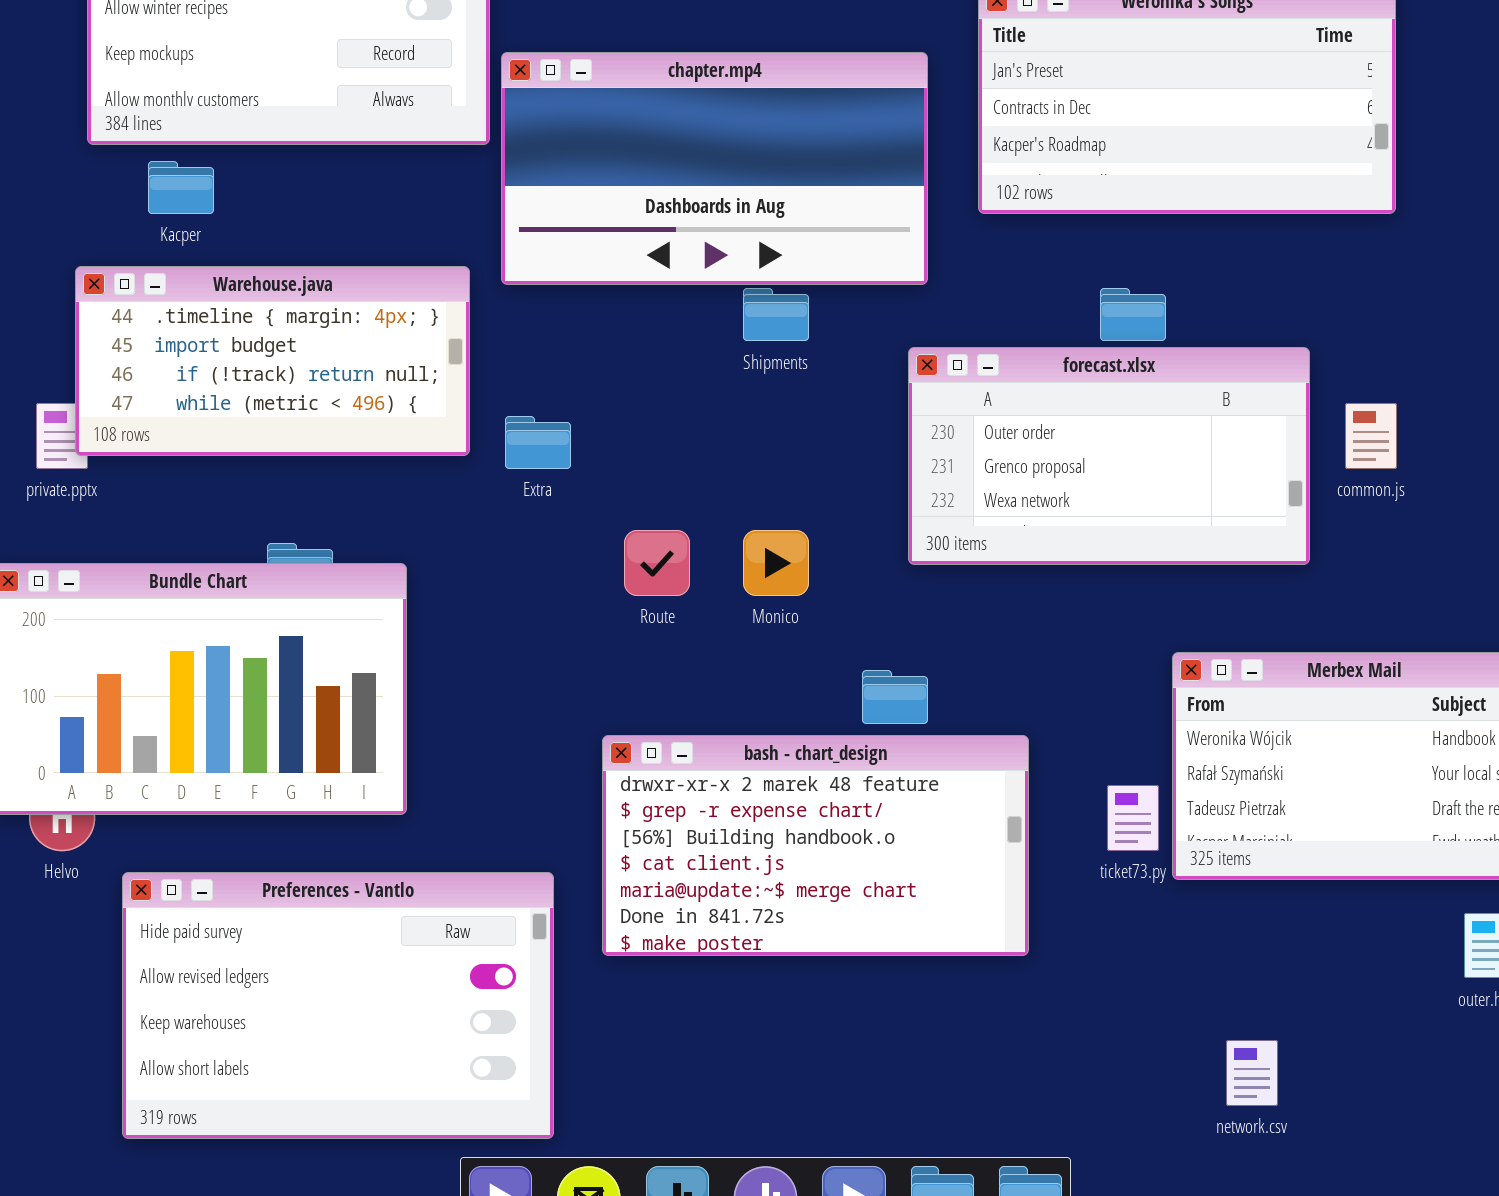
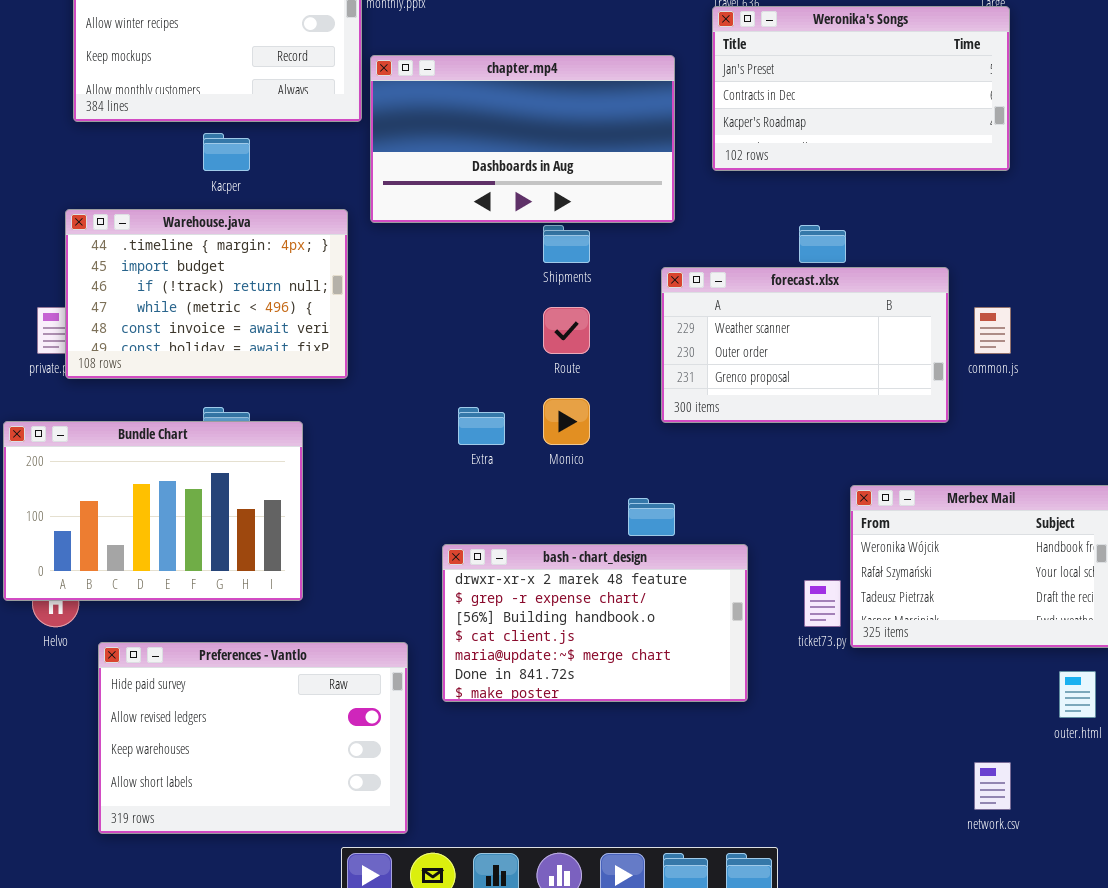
Kacper: [148,161,214,214] -> [203,133,250,171], moved
Warehouse.java: [75,266,470,456] -> [65,209,348,379], resized
forecast.xlsx: [908,347,1310,565] -> [661,267,949,423], scrolled up 1 row
Extra: [505,416,571,469] -> [458,407,505,445], moved
Route: [624,530,690,596] -> [543,307,590,354], moved
network.csv: [1226,1040,1278,1106] -> [974,762,1011,810], moved

